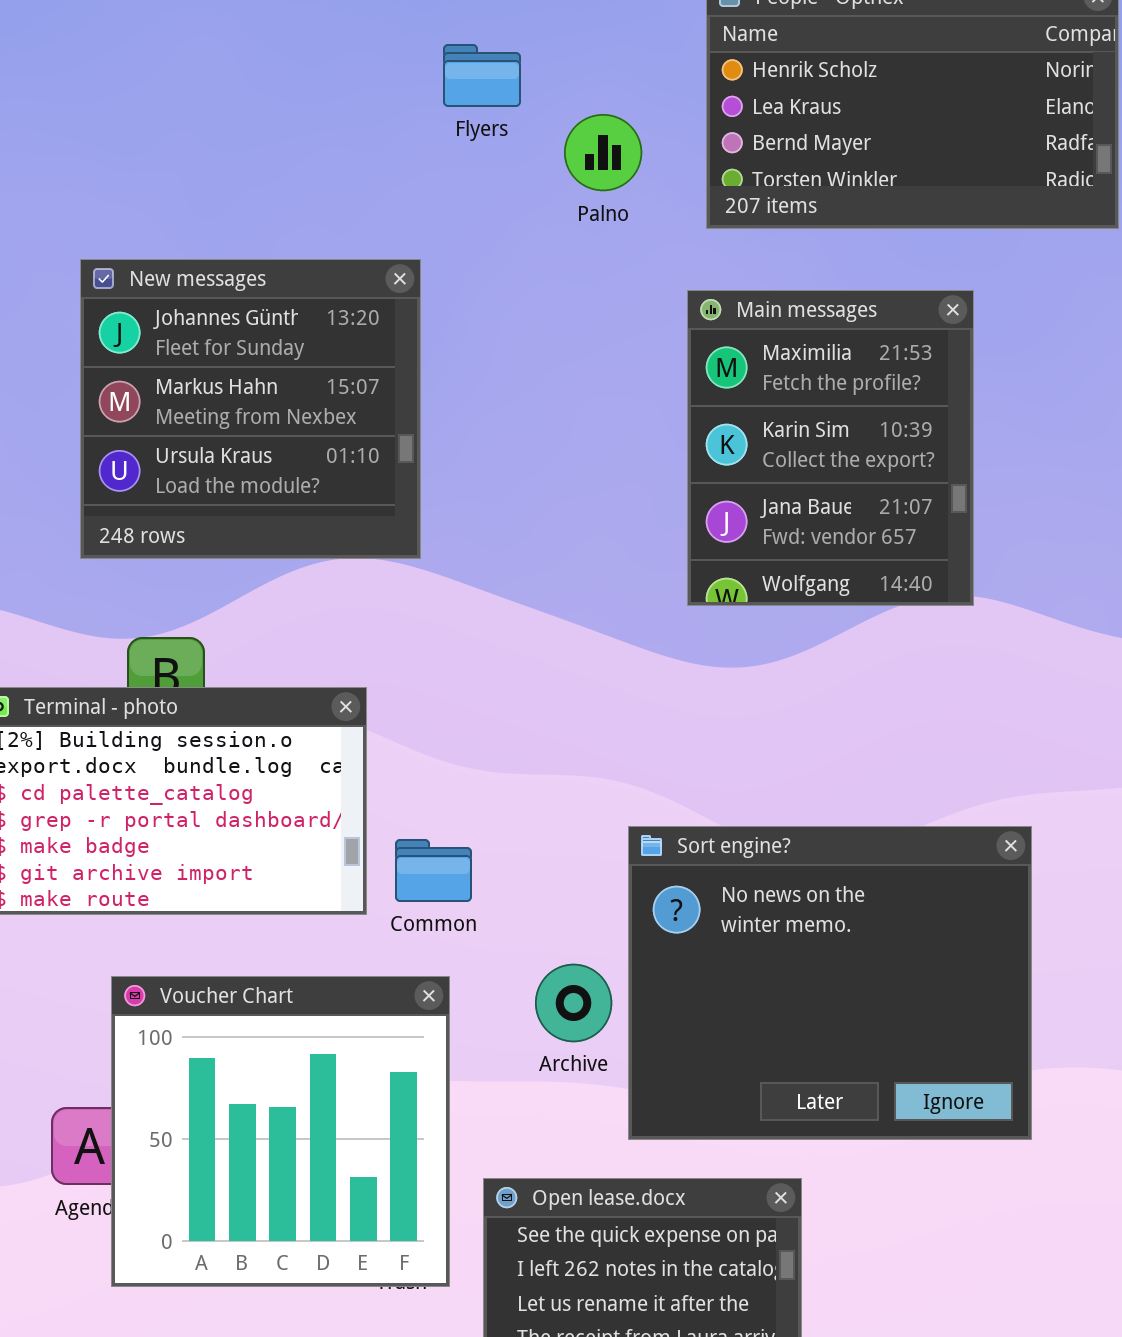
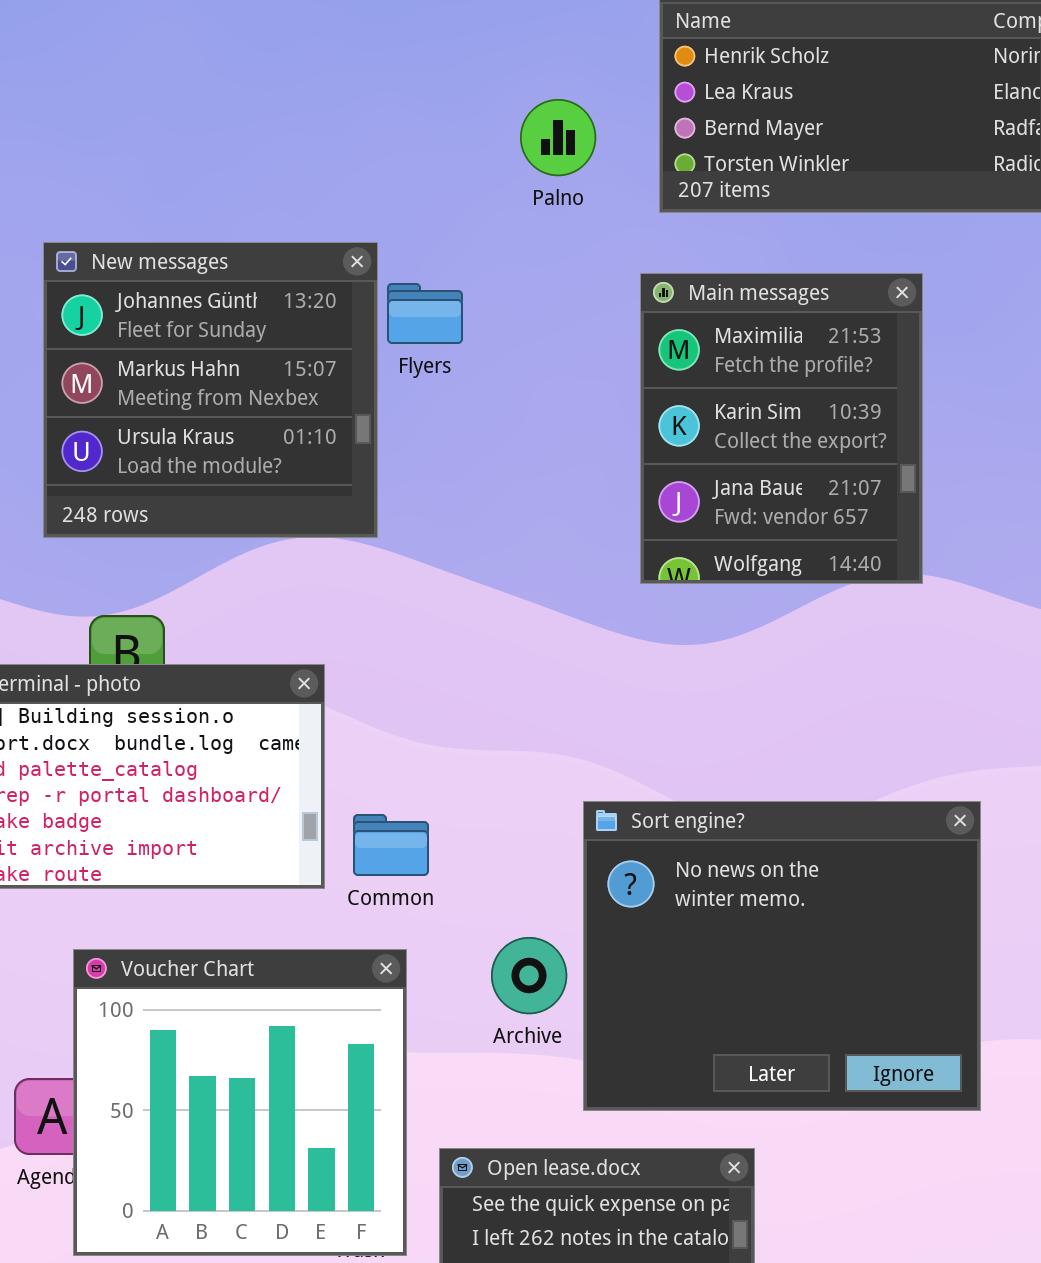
Flyers: [443,44,521,107] -> [387,283,463,344], moved

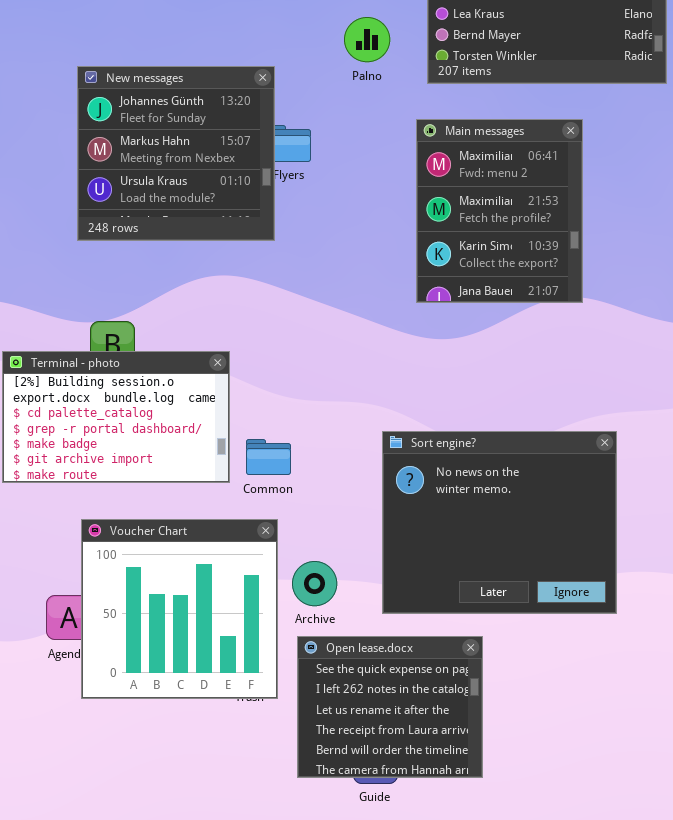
New messages: [43,242,378,538] -> [77,66,275,241], moved
Main messages: [640,273,923,584] -> [416,119,583,303], scrolled up 1 row
Archive: [491,937,567,1014] -> [292,561,337,606], moved

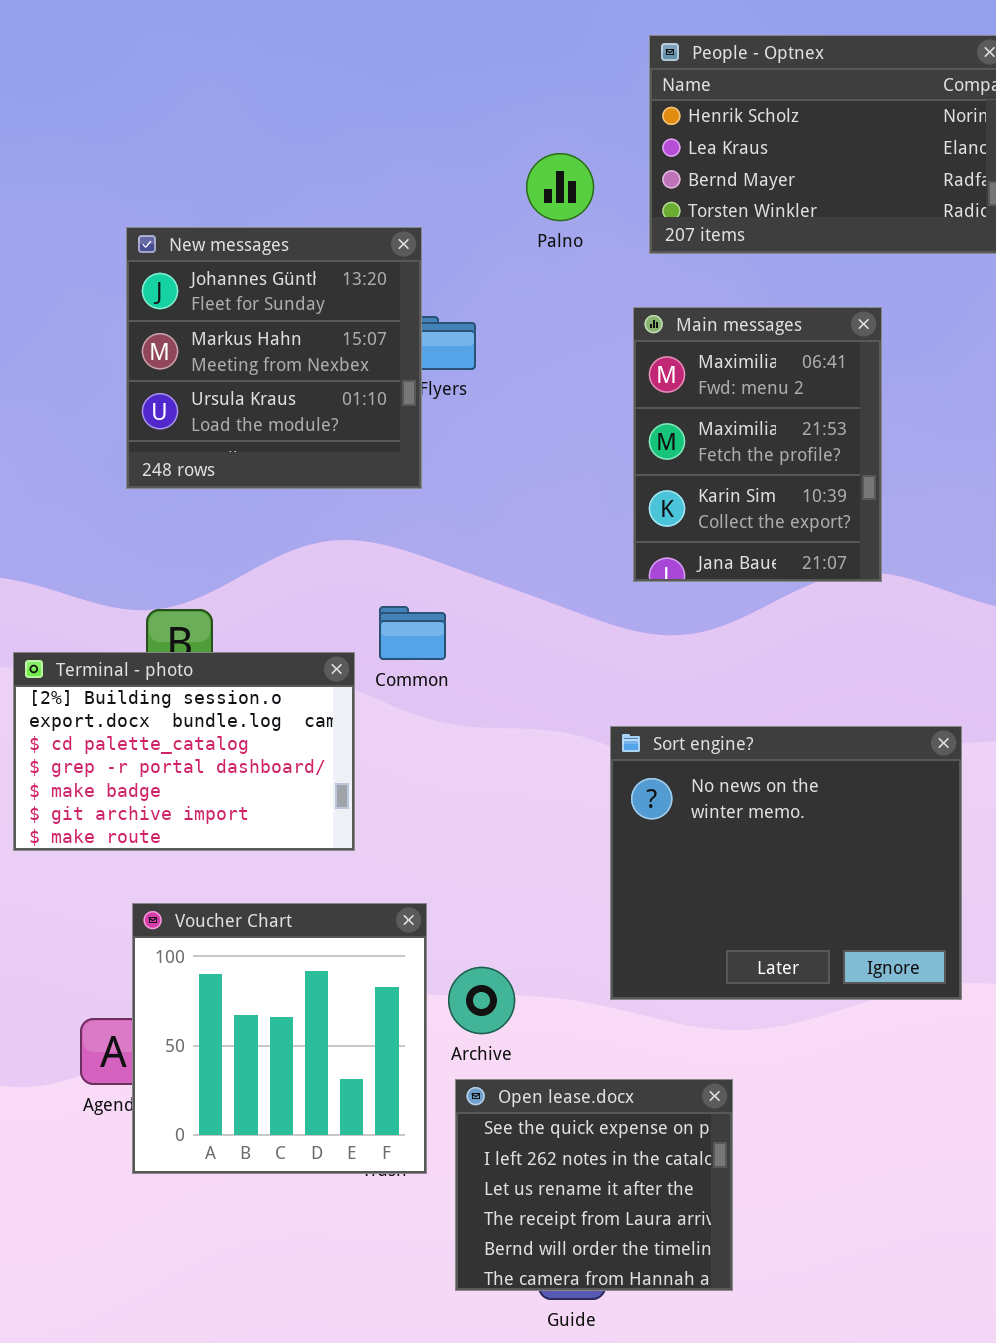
Sort engine?: [382,431,617,614] -> [610,726,962,1000], moved
Common: [246,439,291,475] -> [379,606,446,660], moved

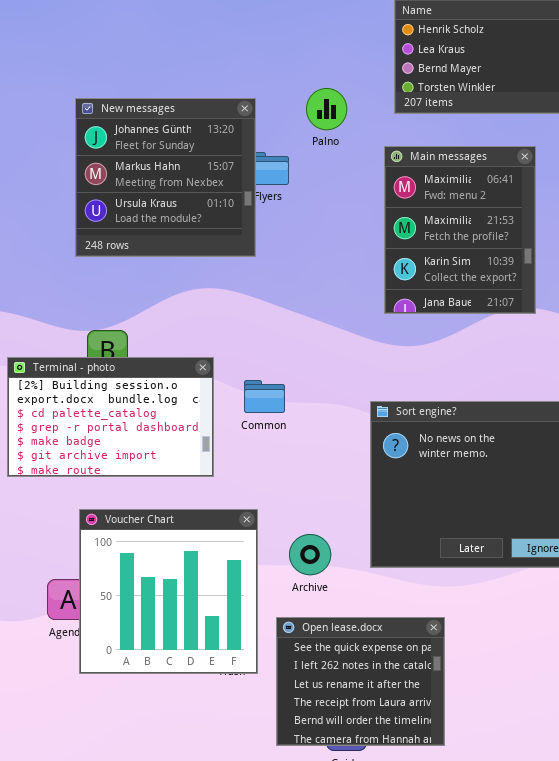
Palno: [526,153,594,221] -> [306,88,347,130], moved
Common: [379,606,446,660] -> [244,380,285,413], moved
Archive: [448,967,515,1034] -> [289,534,331,575], moved

